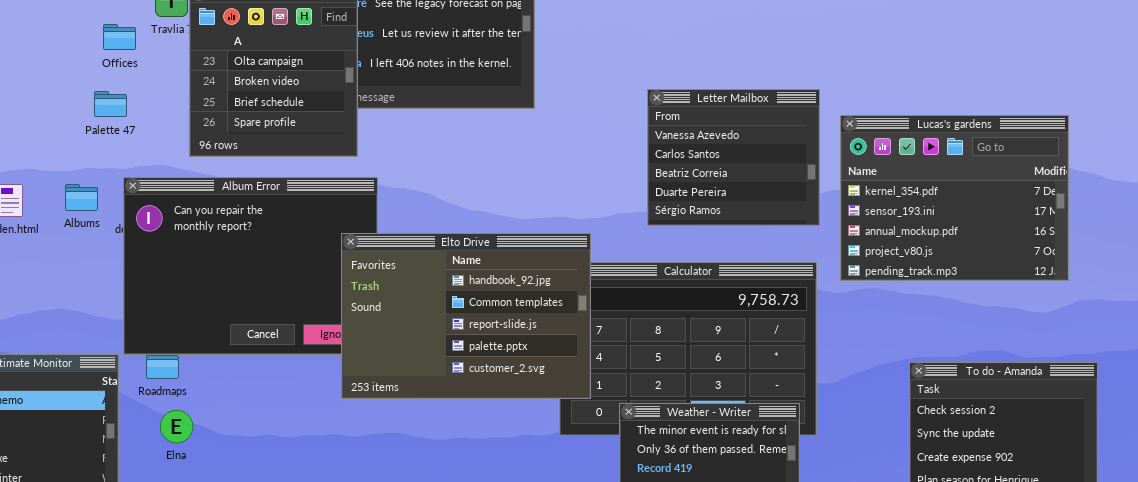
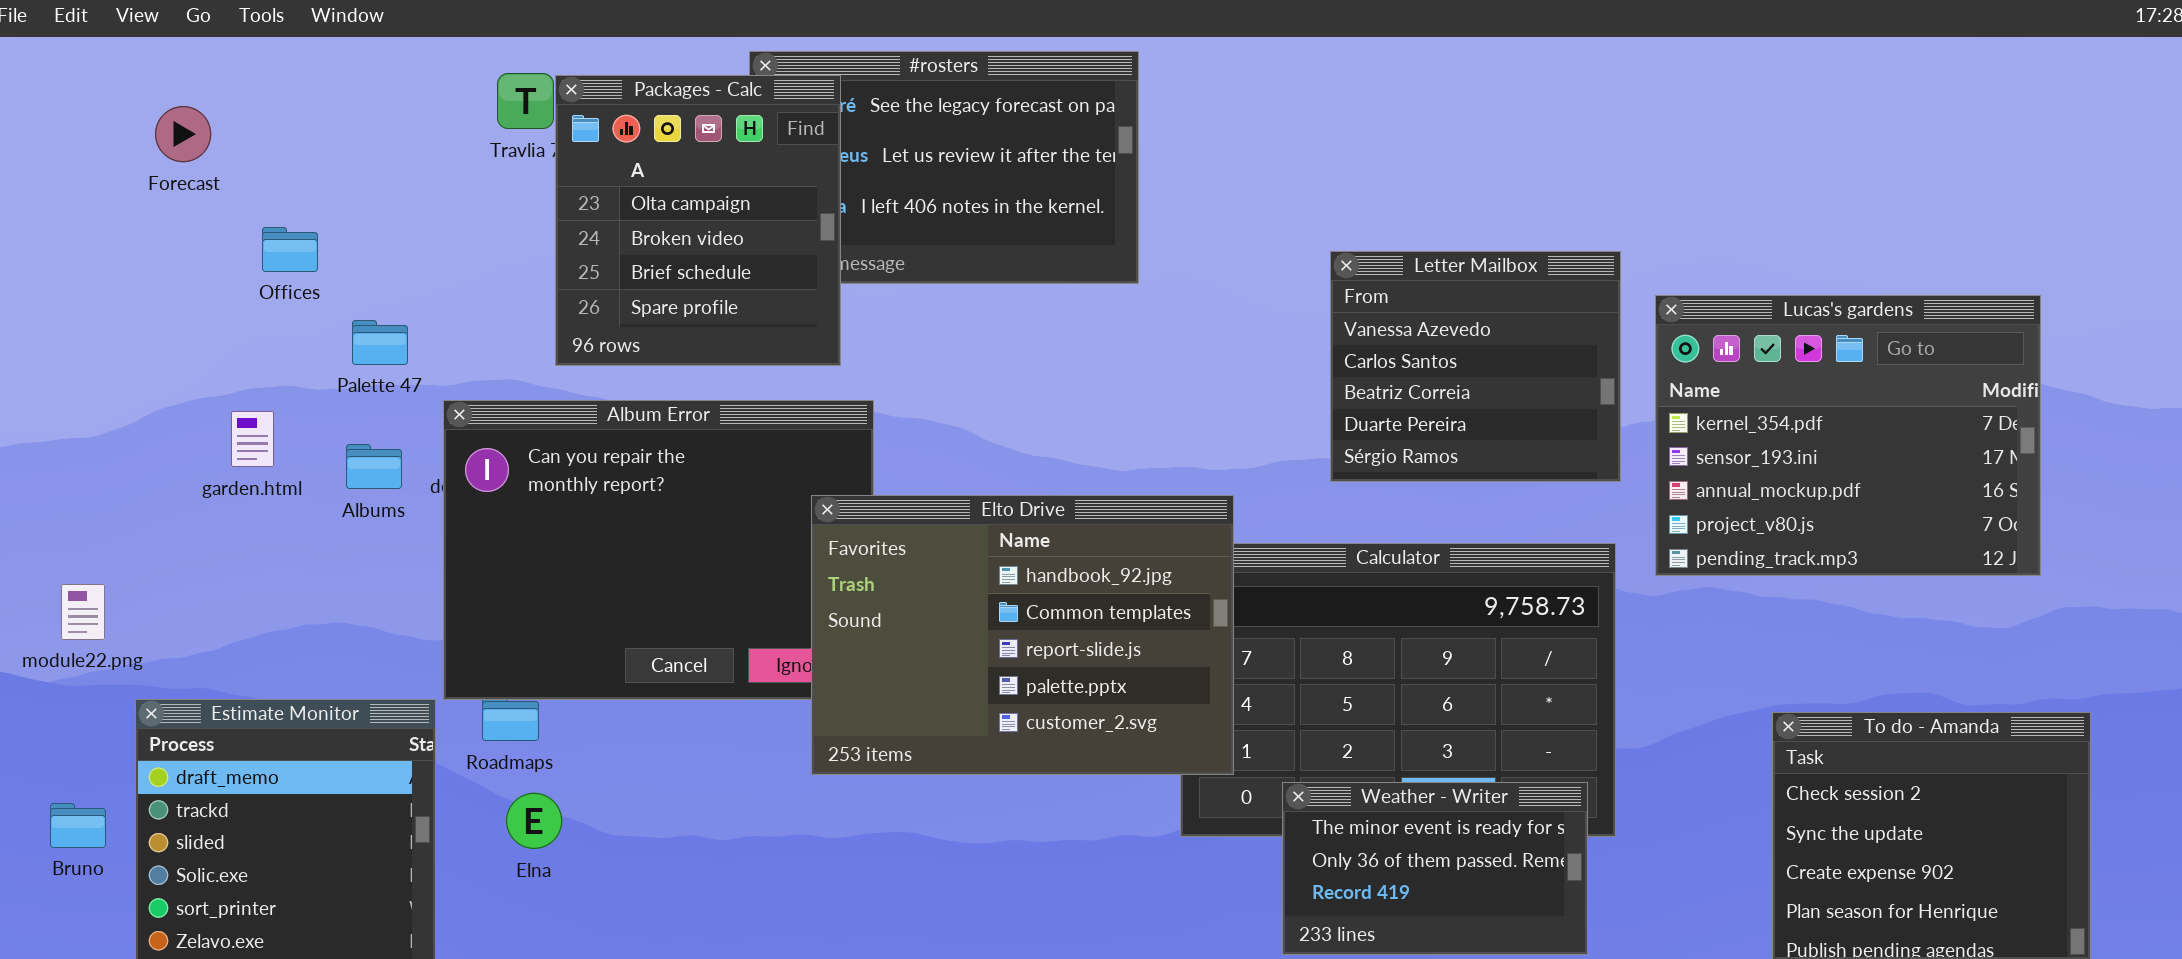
Offices: [103,24,136,50] -> [262,227,318,272], moved
Palette 47: [94,91,127,117] -> [352,320,408,365], moved
Albums: [65,184,98,211] -> [346,444,402,489], moved

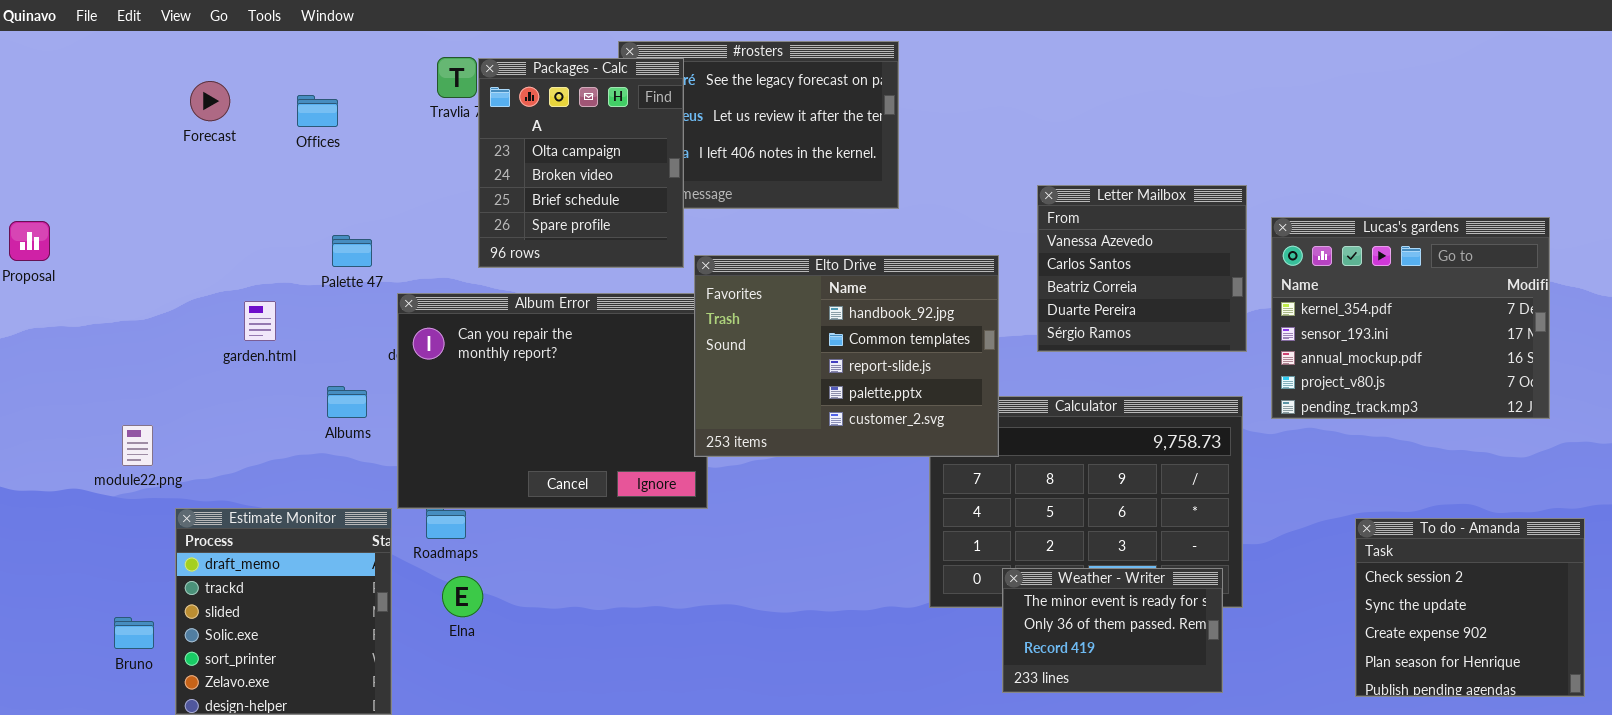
Offices: [262,227,318,272] -> [297,95,338,127], moved
Albums: [346,444,402,489] -> [327,386,367,418], moved
Elto Drive: [811,495,1234,775] -> [694,255,999,457], moved
Bruno: [50,803,106,848] -> [114,617,154,649], moved

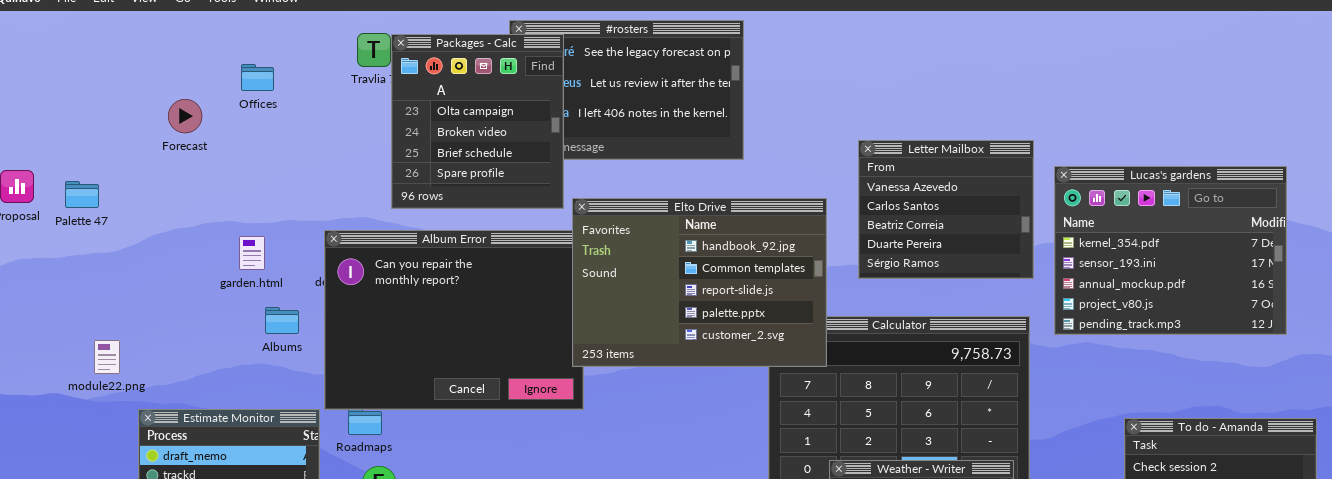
Forecast: [190,81,230,121] -> [168,99,202,133], moved
Palette 47: [332,235,372,267] -> [65,181,99,208], moved
garden.html: [244,301,276,341] -> [239,236,265,270], moved

